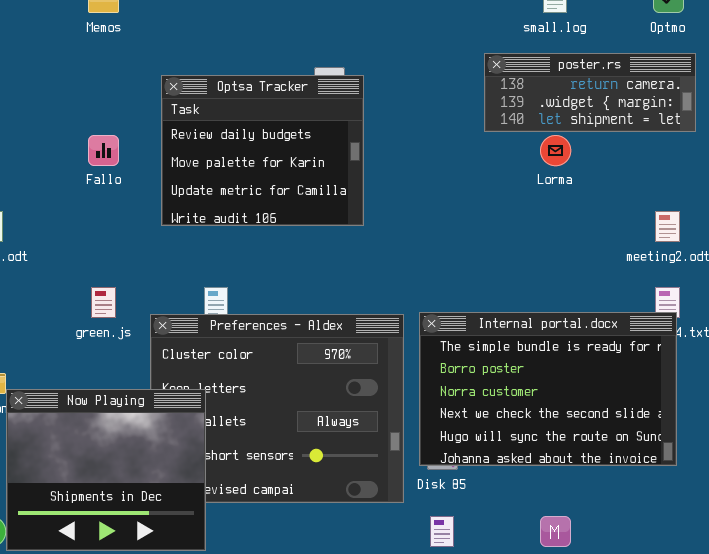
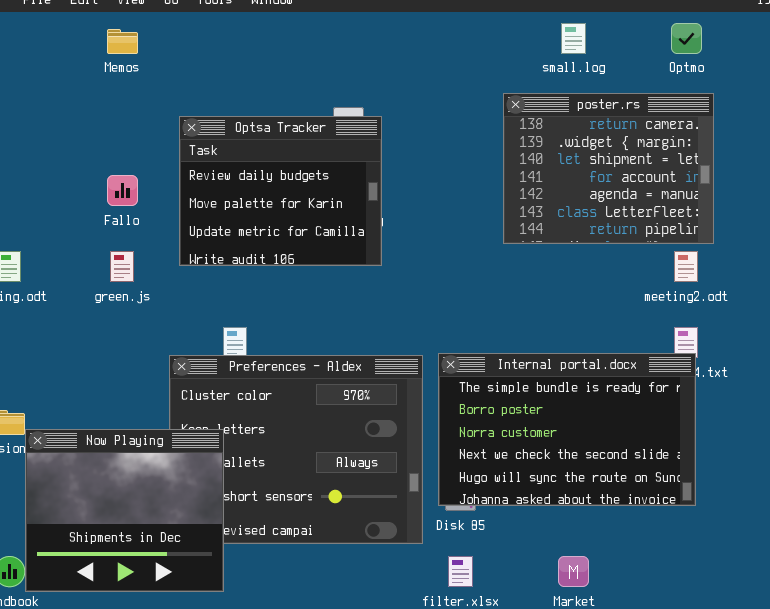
poster.rs: [484,53,696,132] -> [503,93,714,244], resized
green.js: [91,287,116,318] -> [110,251,134,282], moved

